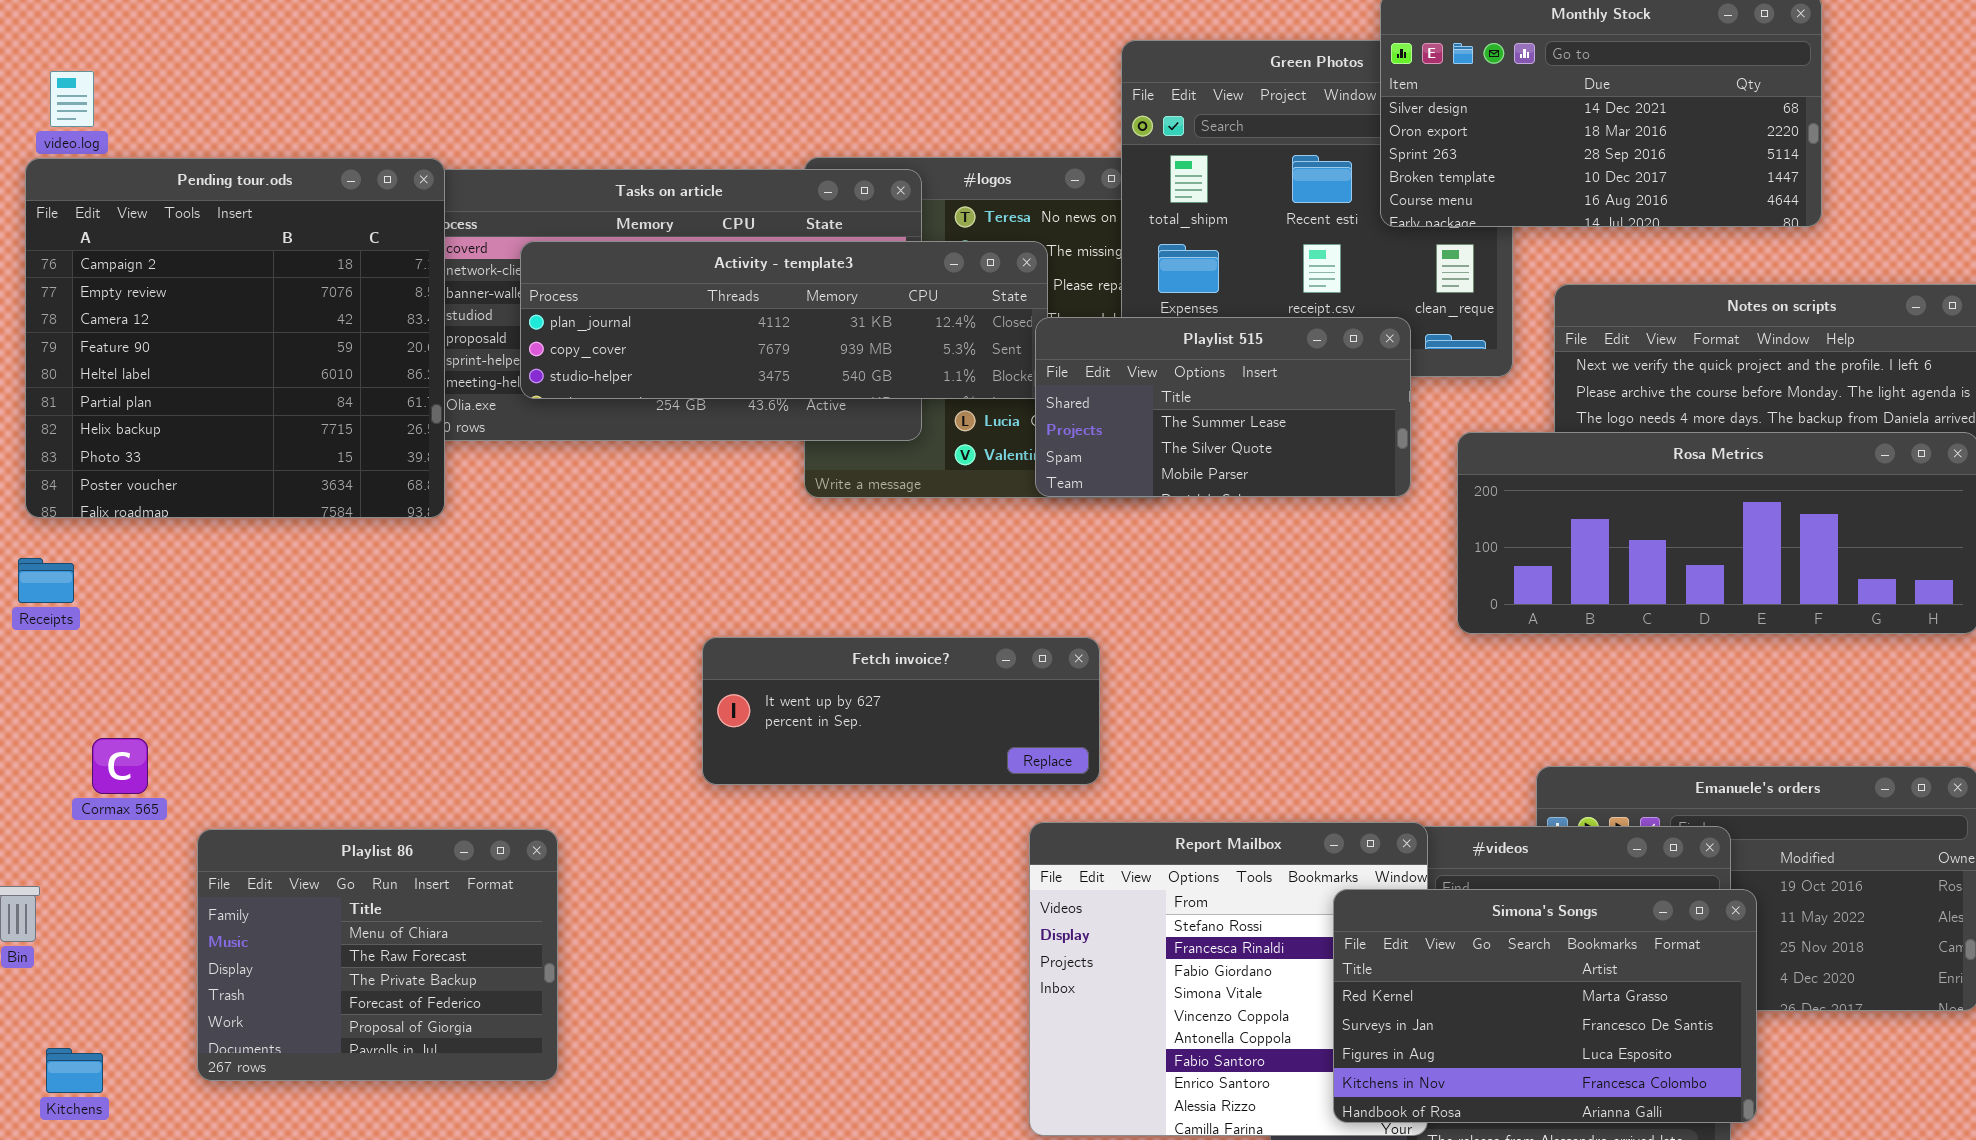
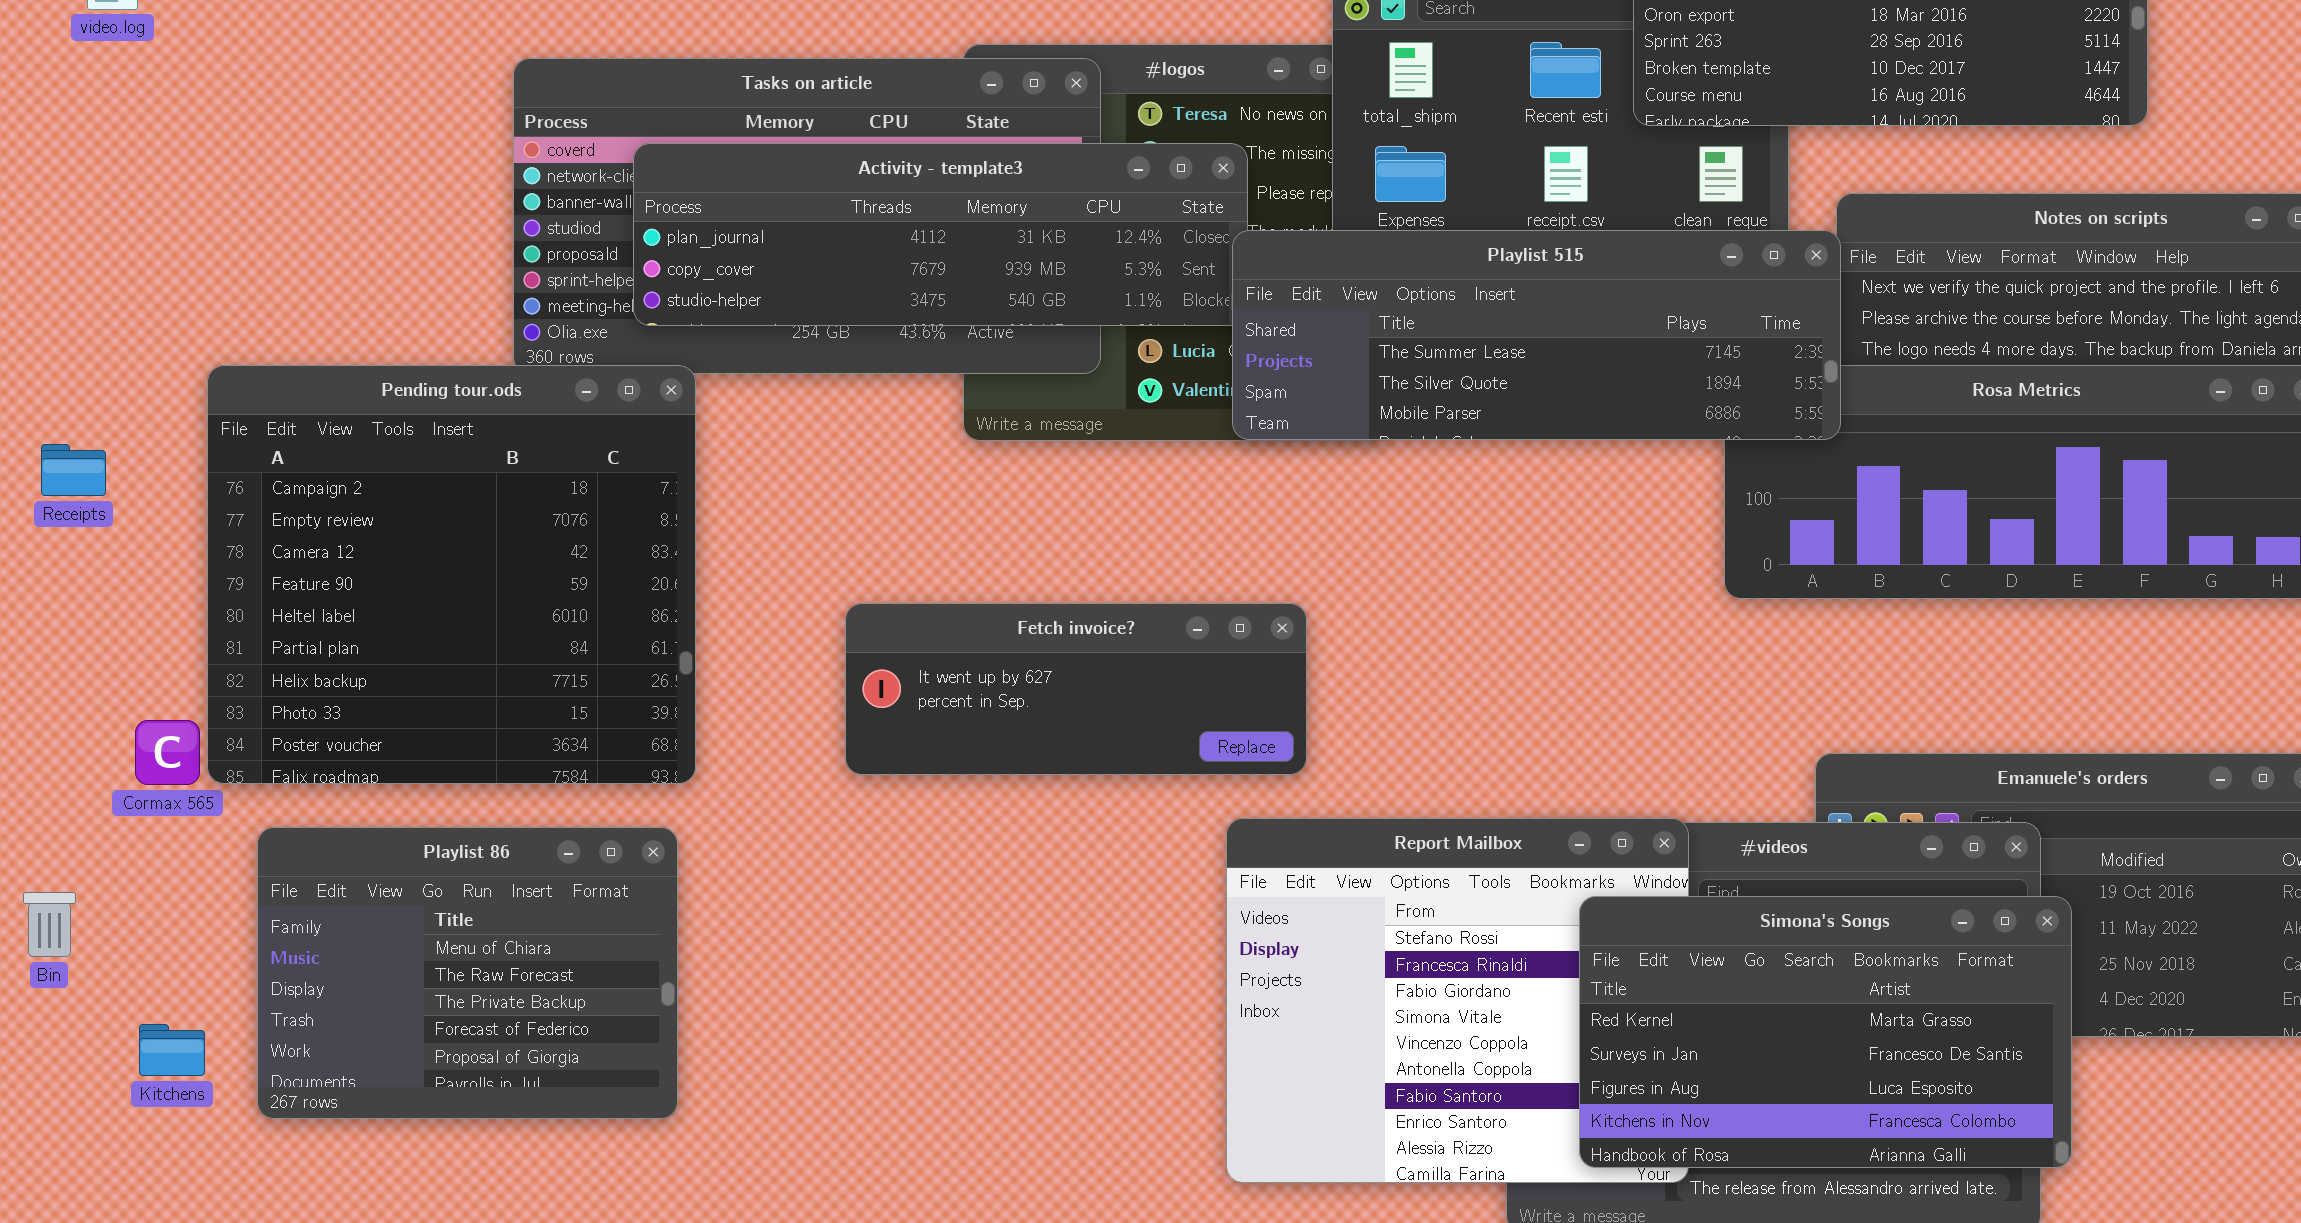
Pending tour.ods: [25,158,445,518] -> [207,365,696,784], moved
Playlist 515: [1035,317,1411,497] -> [1232,230,1841,440], resized
Receipts: [18,558,74,603] -> [41,444,106,496], moved
Kitchens: [46,1048,103,1093] -> [139,1024,205,1076], moved

